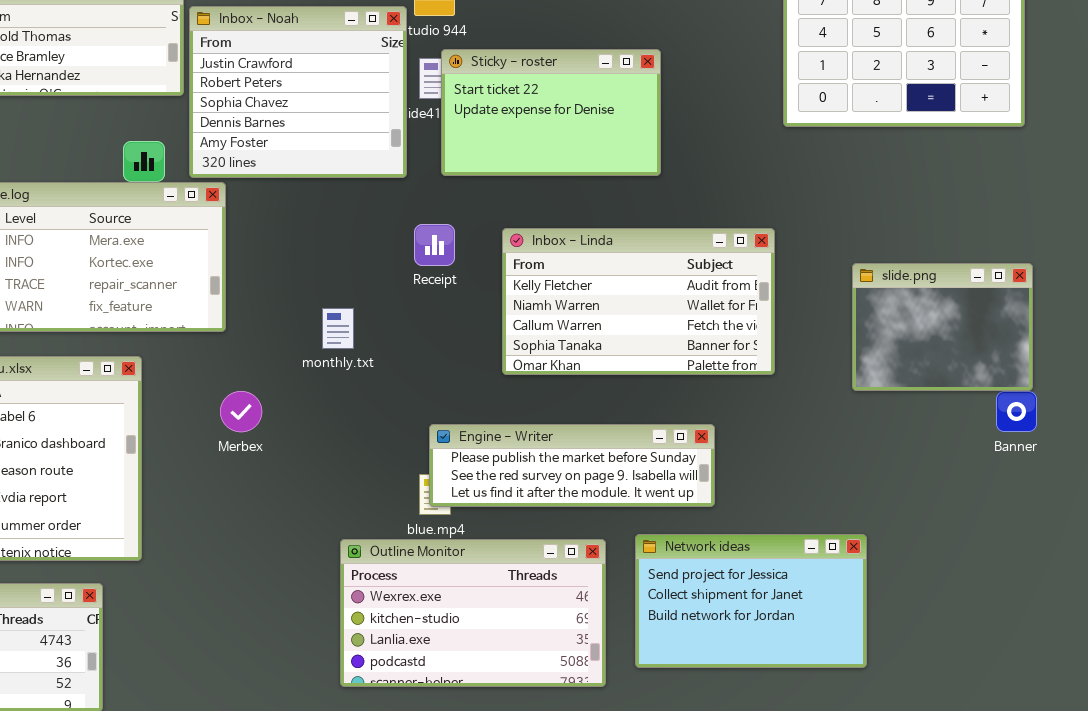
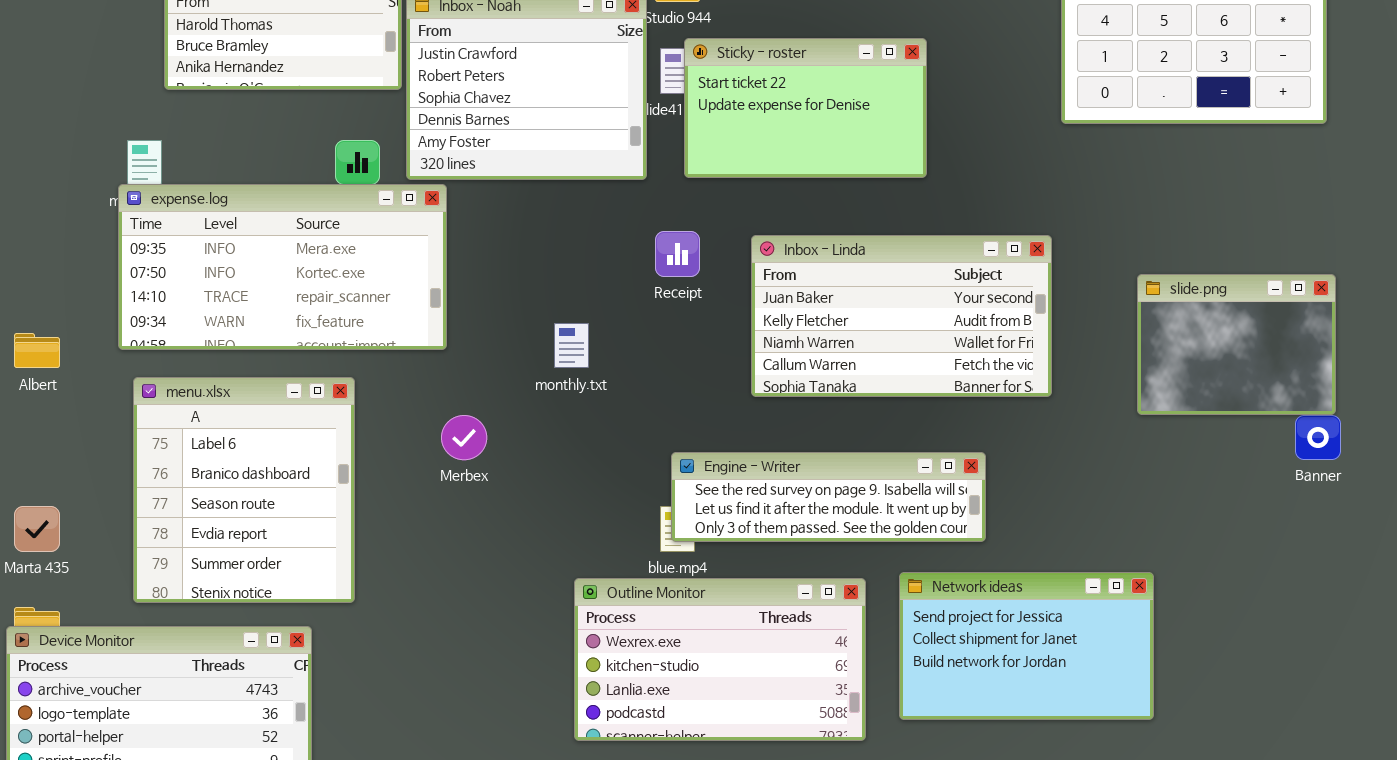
Inbox - Linda: [502,228,775,375] -> [751,235,1052,397], scrolled up 1 row
Engine - Writer: [429,424,715,507] -> [671,452,986,542], scrolled down 1 row

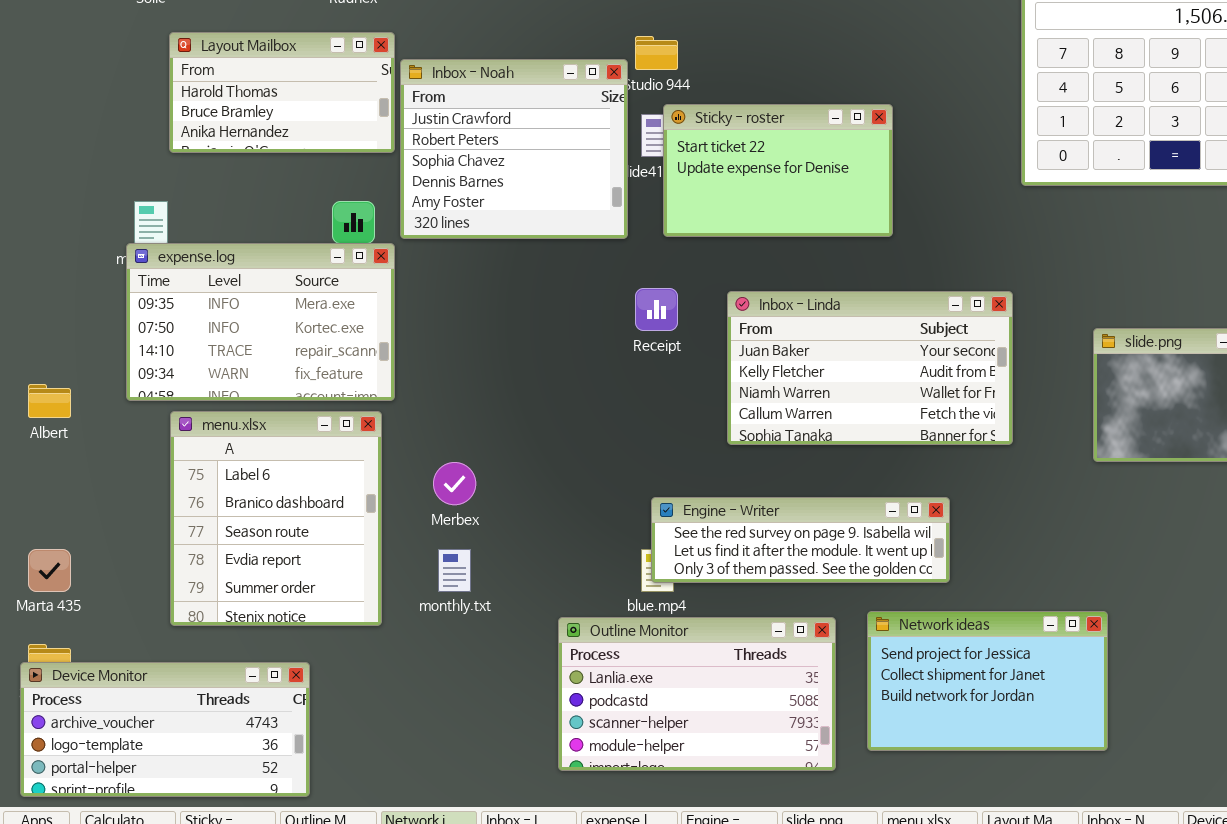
expense.log: [118,184,447,350] -> [126,243,395,401], resized
monthly.txt: [554,323,589,368] -> [438,549,471,592], moved
menu.xlsx: [133,377,355,603] -> [170,411,382,626], moved
Outline Monitor: [574,578,866,741] -> [558,617,836,771], scrolled down 2 rows

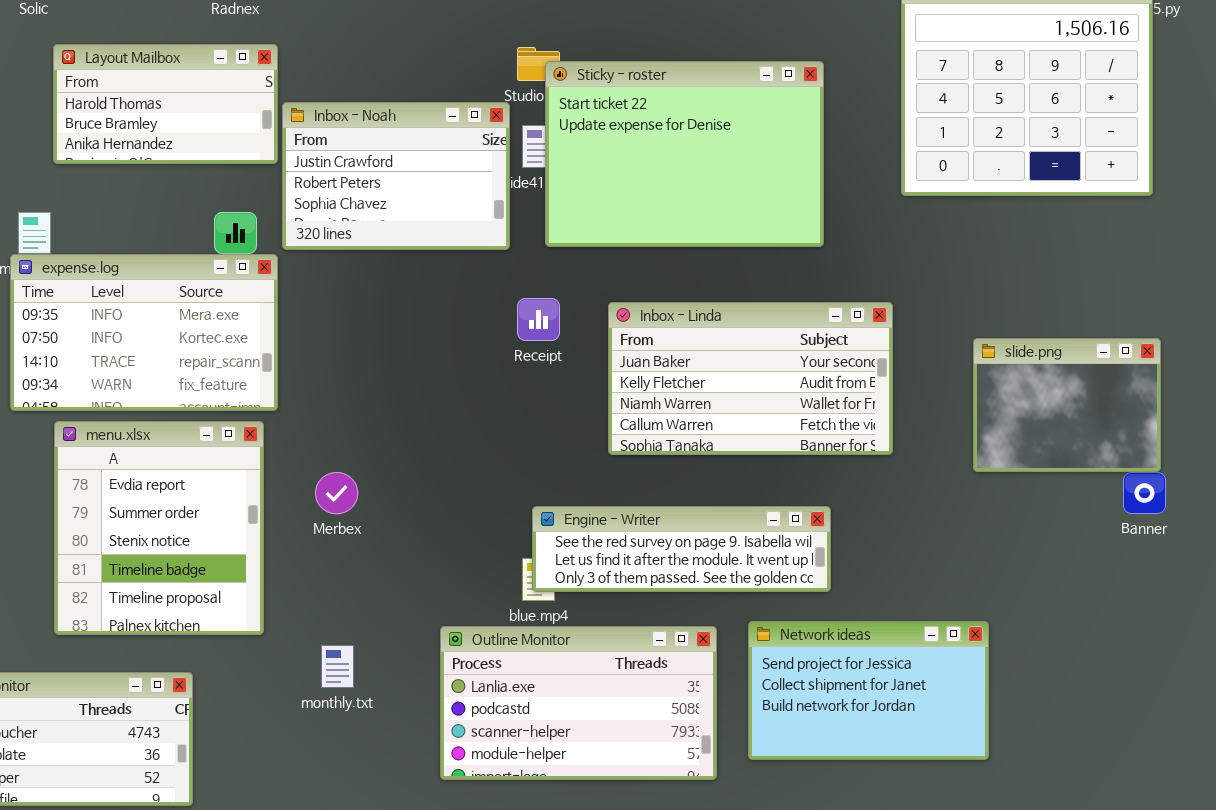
Inbox - Noah: [400,59,628,239] -> [282,102,510,250], resized
Sticky - roster: [663,104,893,237] -> [545,61,824,247], resized
menu.xlsx: [170,411,382,626] -> [54,421,264,635], scrolled down 3 rows
monthly.txt: [438,549,471,592] -> [321,645,354,688], moved

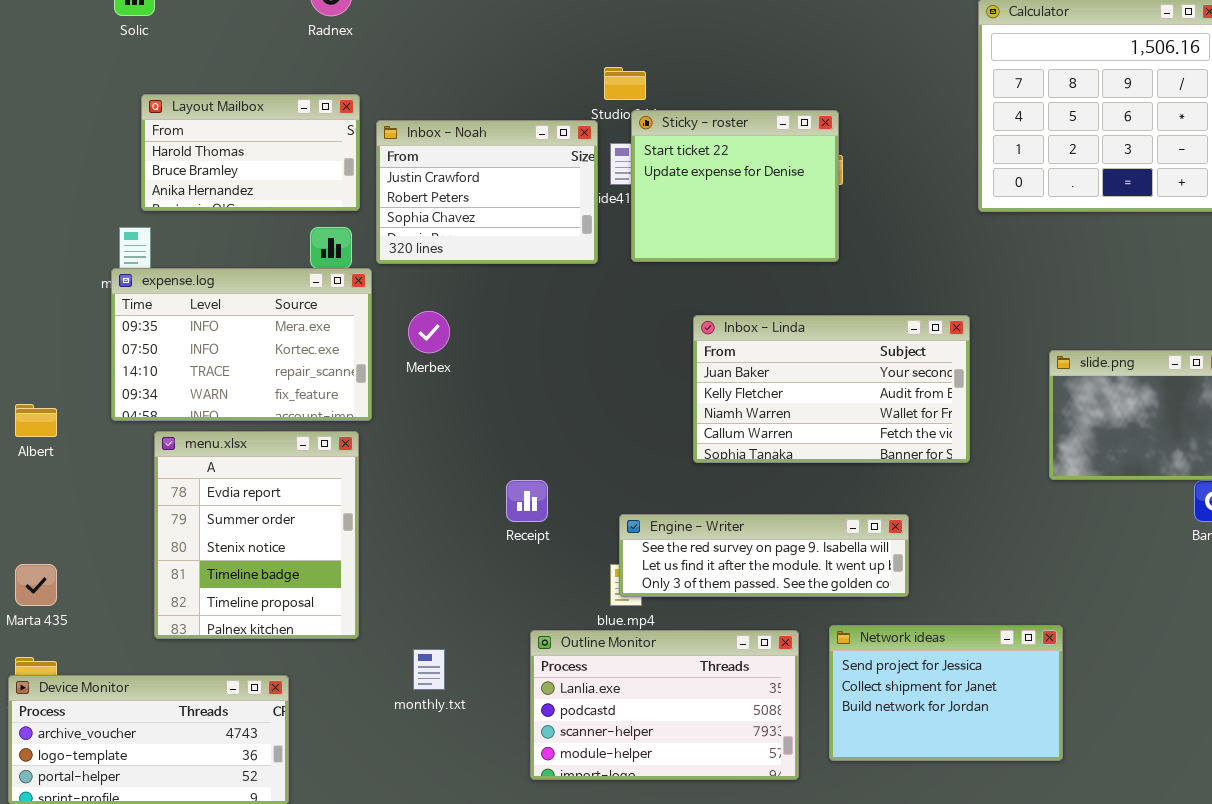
Layout Mailbox: [53,44,278,164] -> [141,94,360,211], moved
Sticky - roster: [545,61,824,247] -> [631,110,839,262], resized
Receipt: [517,298,560,341] -> [506,480,548,522], moved
Merbex: [315,472,358,514] -> [408,311,450,353], moved

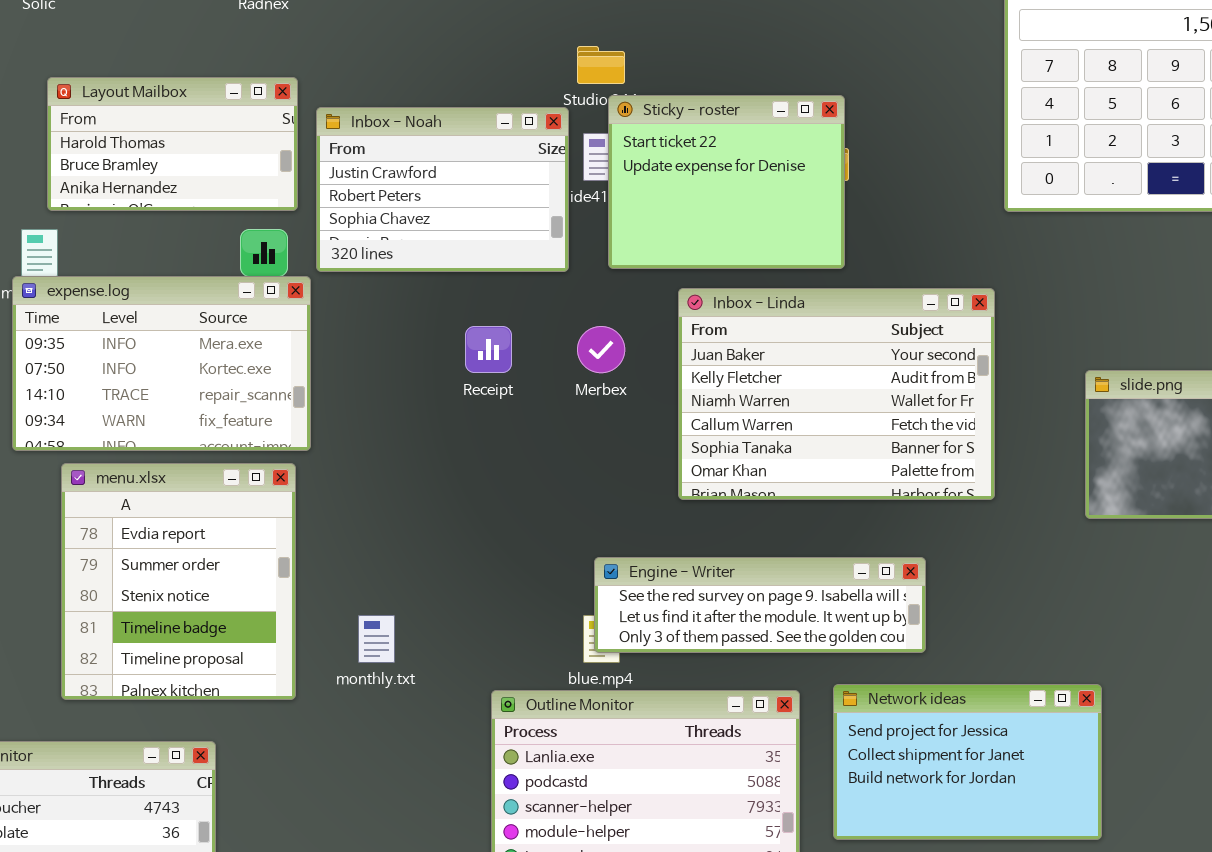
Merbex: [408,311,450,353] -> [577,326,625,373], moved
Inbox - Linda: [693,315,970,463] -> [678,288,995,500], resized
Receipt: [506,480,548,522] -> [465,326,512,373], moved
monthly.txt: [413,649,445,690] -> [358,615,395,663], moved

